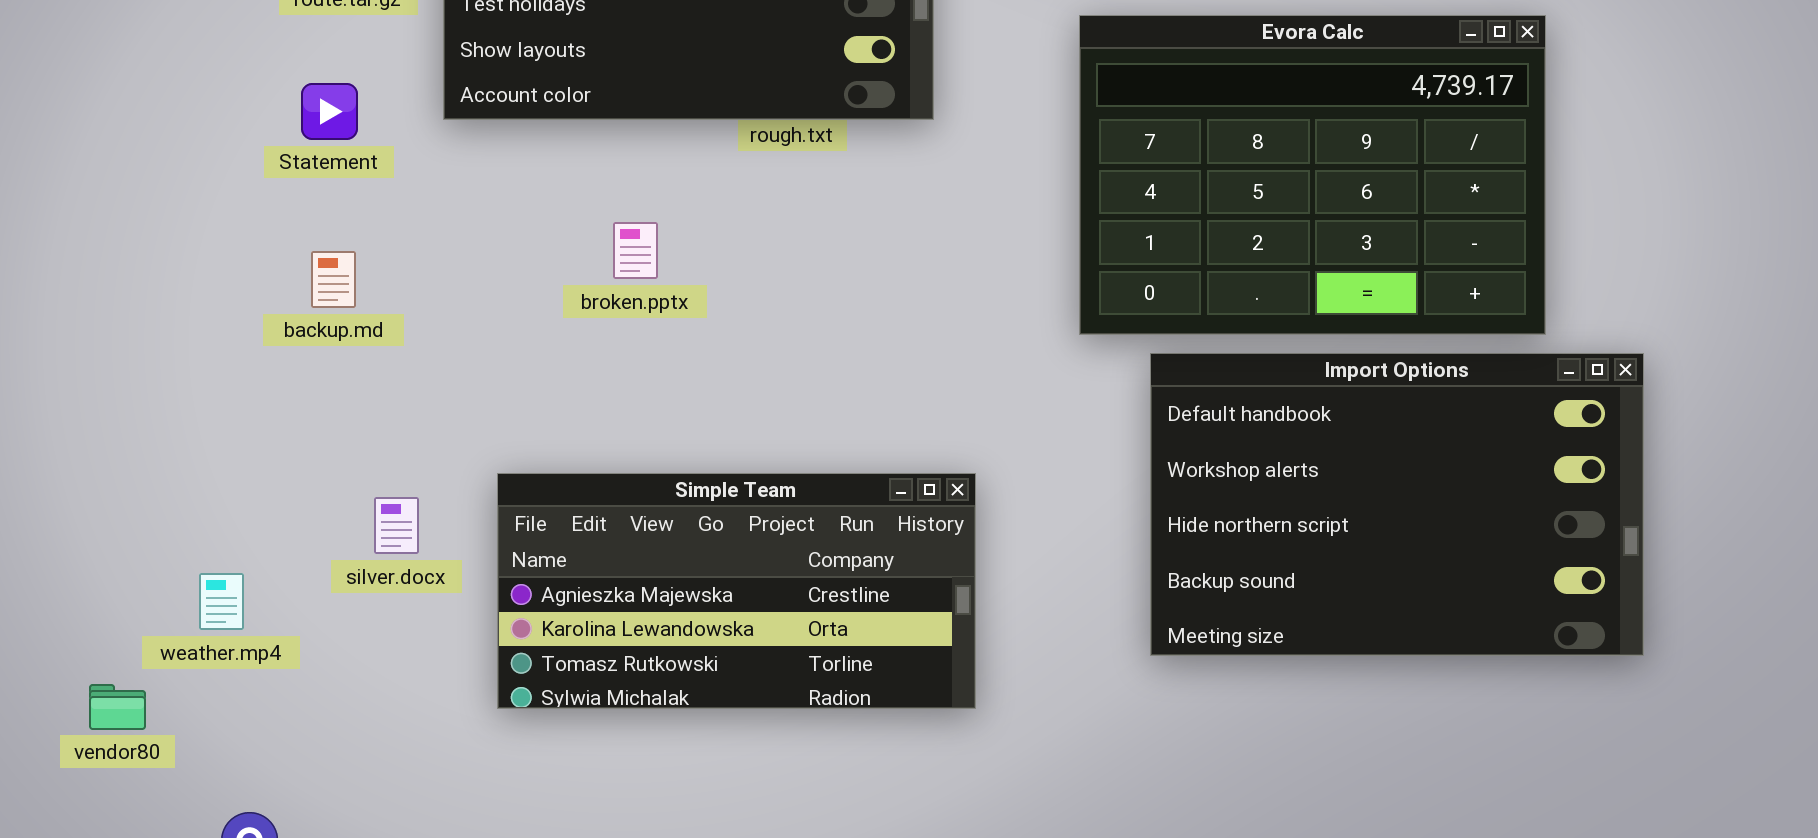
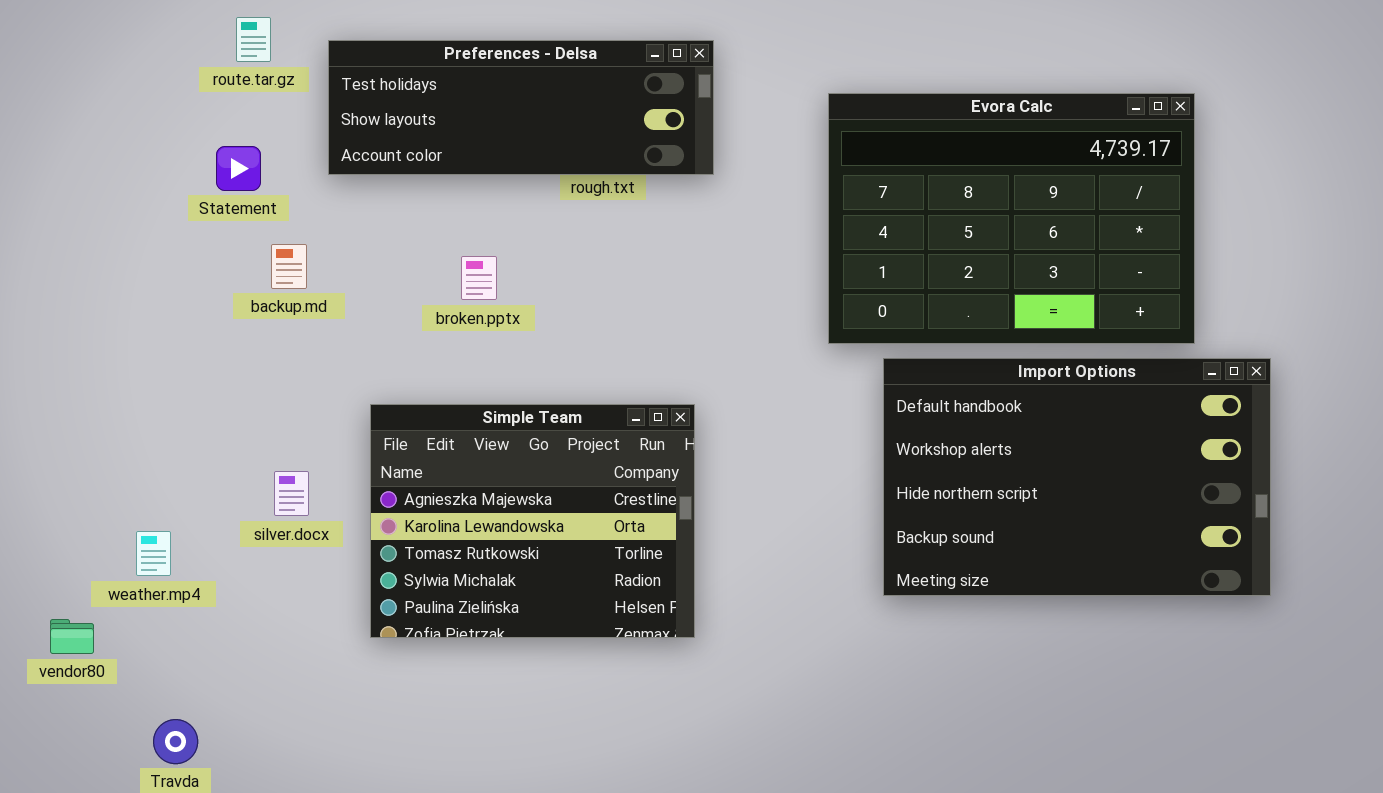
backup.md: [311,251,356,308] -> [271,244,307,289], moved
Simple Team: [497,473,976,709] -> [370,404,695,638], resized

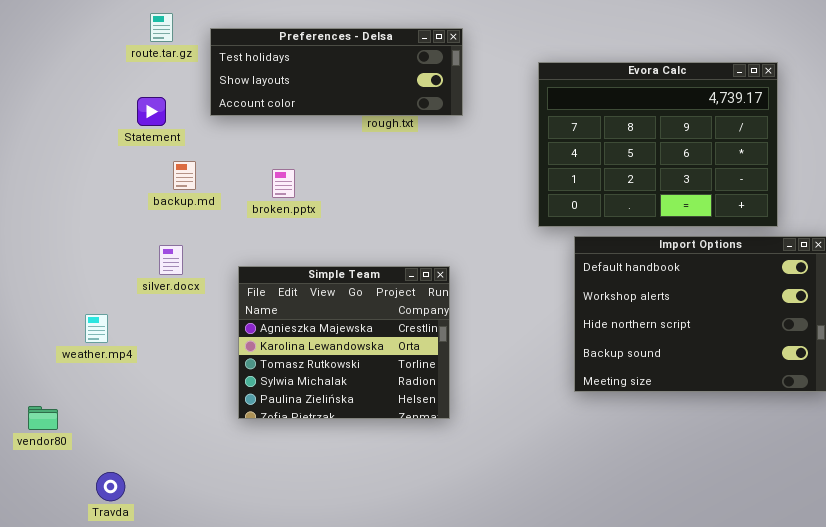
broken.pptx: [461,256,497,300] -> [272,169,295,198], moved
silver.docx: [274,471,309,516] -> [159,245,183,275], moved
weather.mp4: [136,531,171,576] -> [85,314,108,343], moved

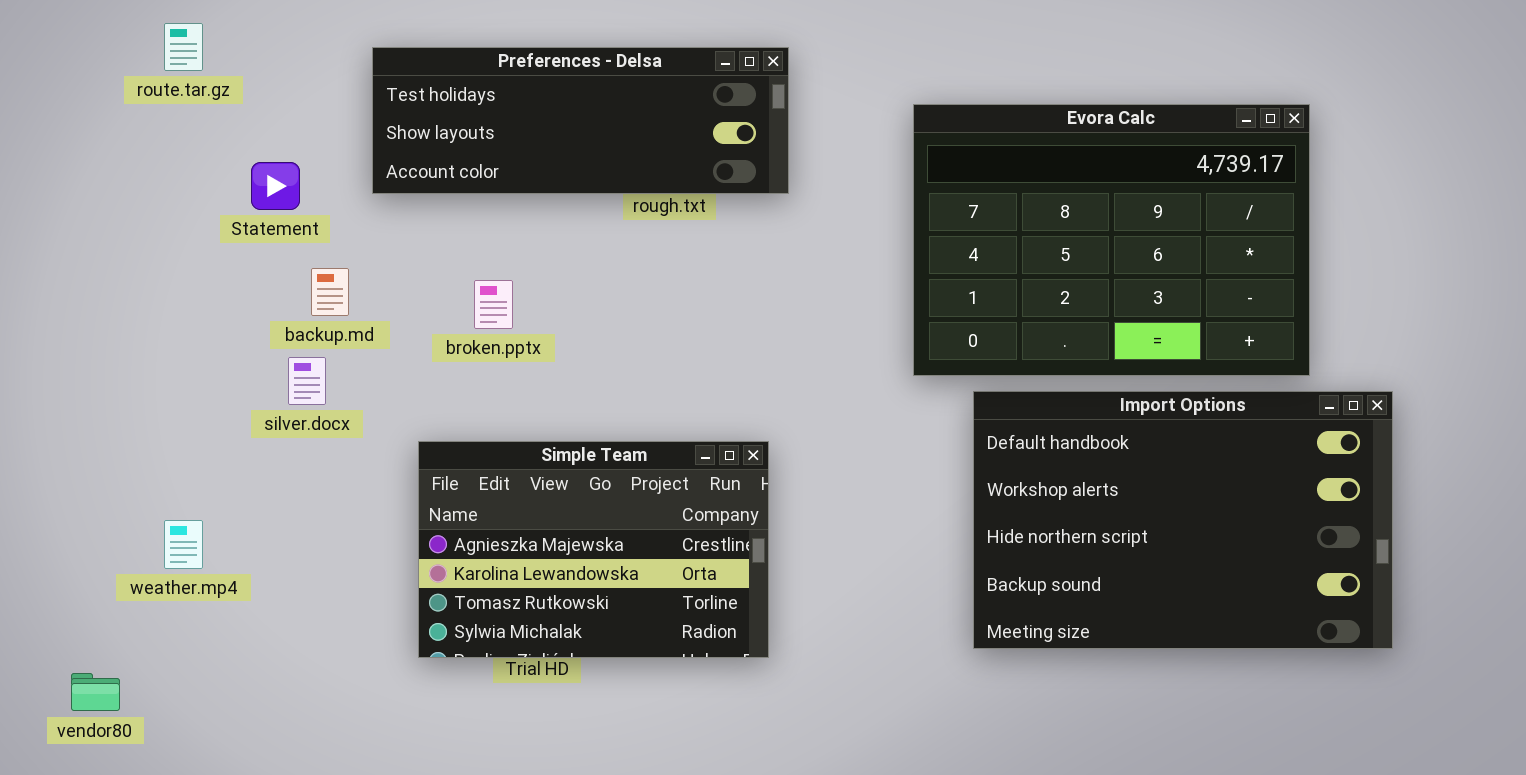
route.tar.gz: [150,13,173,42] -> [164,23,203,71], moved
silver.docx: [159,245,183,275] -> [288,357,326,405], moved
Simple Team: [238,266,450,419] -> [418,441,769,658], resized

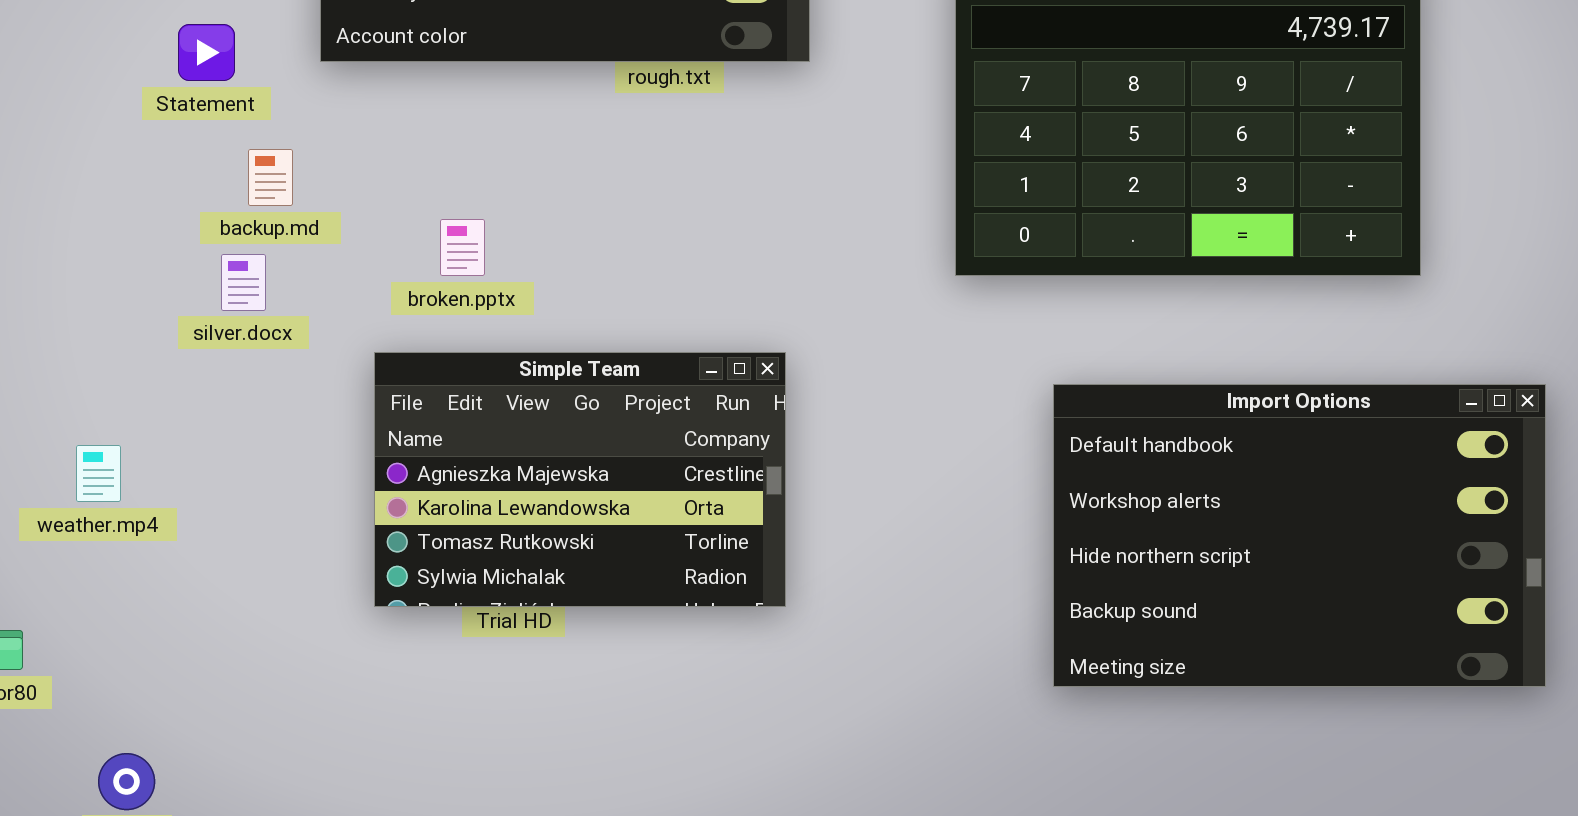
broken.pptx: [474,280,513,329] -> [440,219,485,276], moved
Import Options: [973,391,1393,649] -> [1053,384,1546,687], moved

